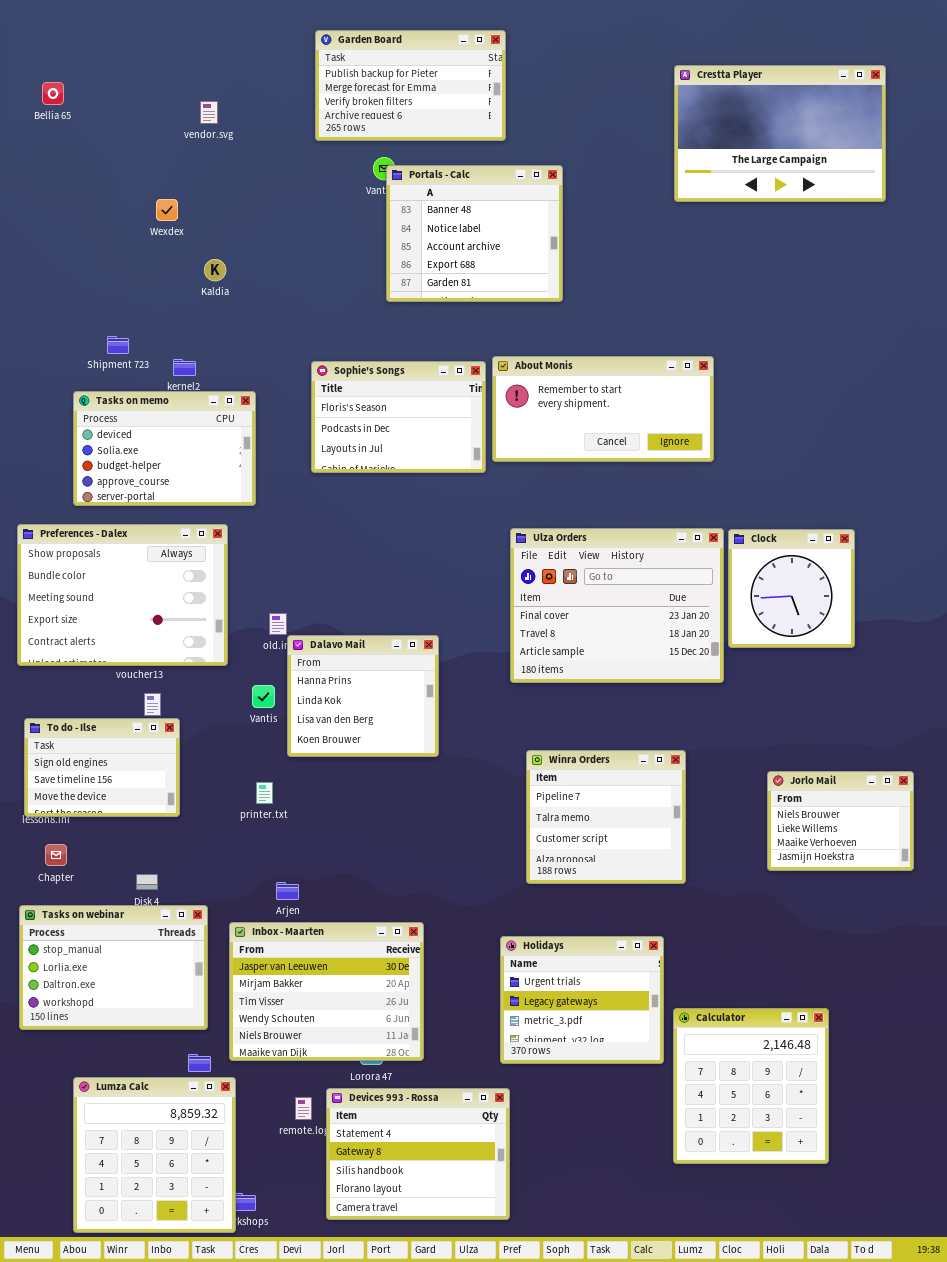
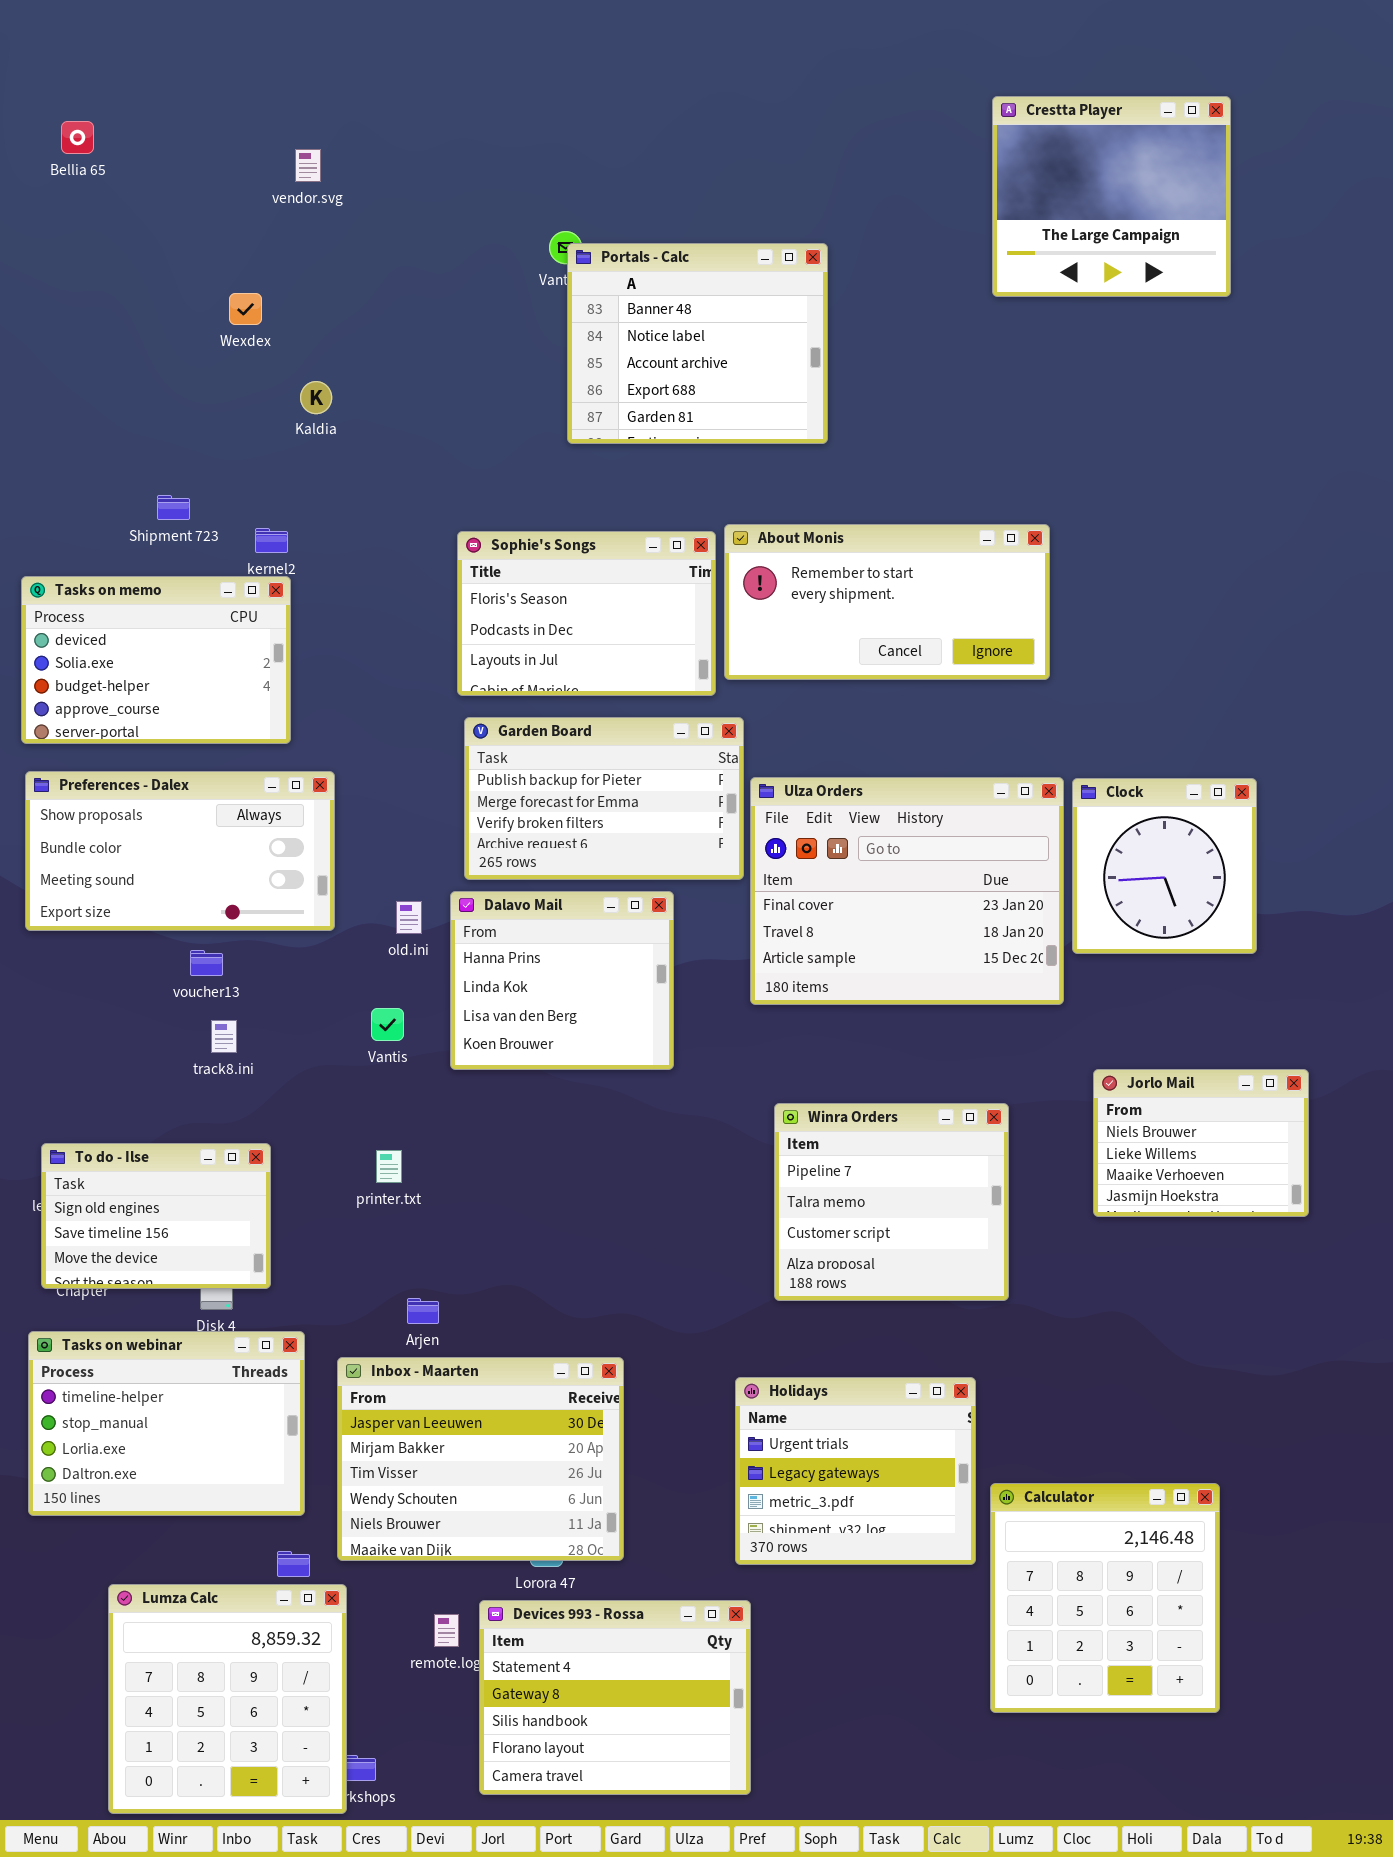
Garden Board: [315,30,506,141] -> [464,717,744,880], moved
Crestta Player: [674,65,886,202] -> [992,96,1231,297], resized
Tasks on memo: [73,391,256,506] -> [21,576,291,744], moved
Preferences - Dalex: [17,524,228,666] -> [25,771,335,931], resized
Dalavo Mail: [287,635,439,757] -> [450,891,674,1070], moved
To do - Ilse: [24,718,180,817] -> [41,1143,271,1289], moved
Jorlo Mail: [767,771,914,871] -> [1093,1069,1309,1217], moved
Tasks on webinar: [19,905,208,1030] -> [28,1331,305,1516], scrolled up 1 row

